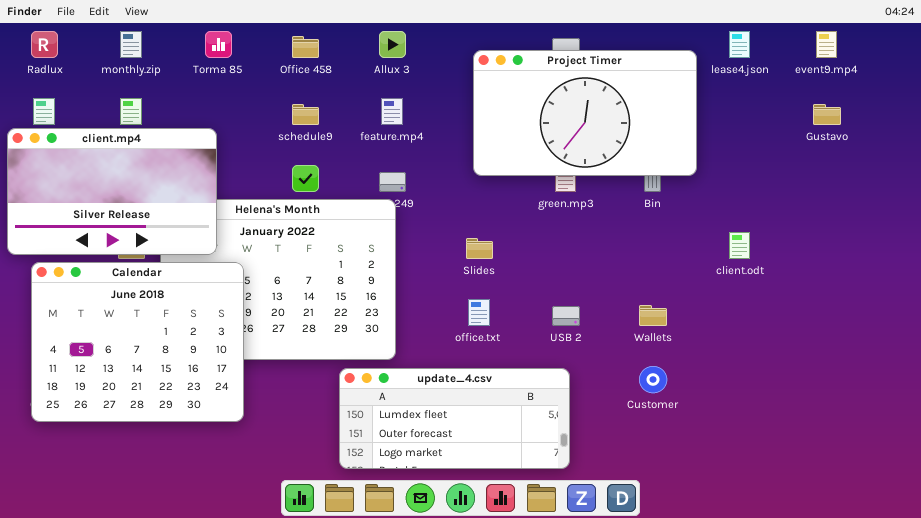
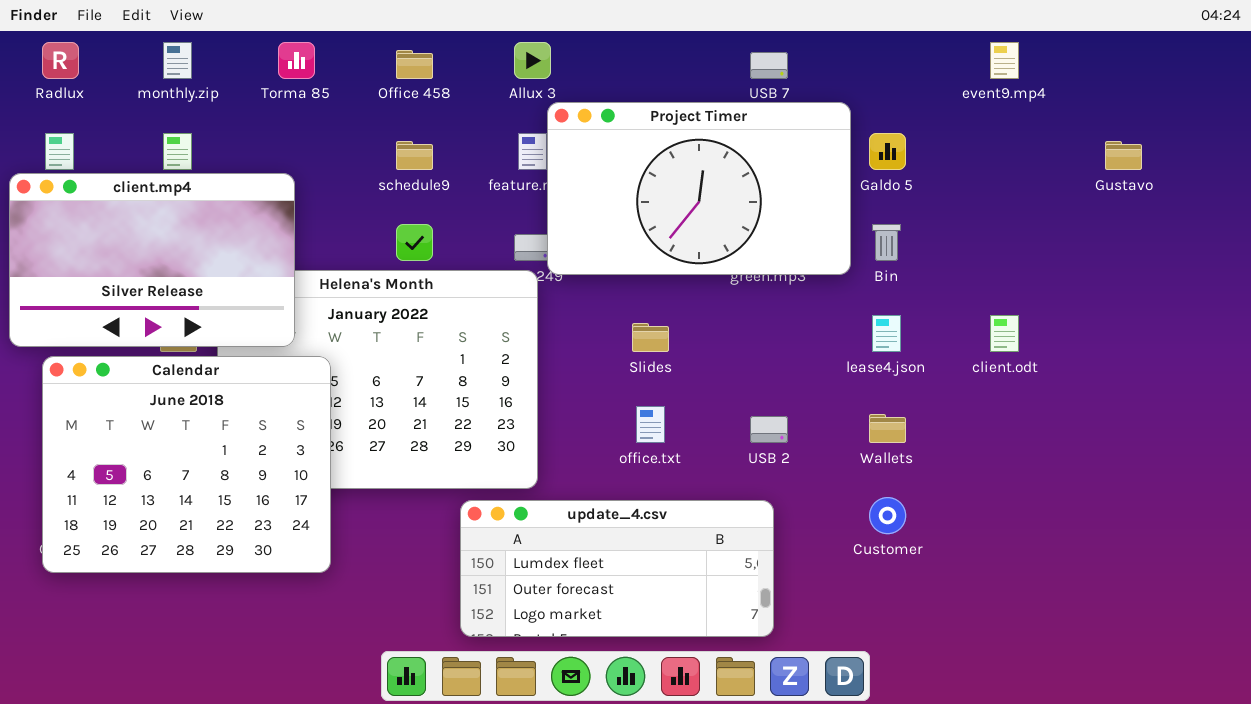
lease4.json: [729,31,750,58] -> [872,315,901,352], moved
event9.mp4: [816,31,837,58] -> [990,42,1019,79], moved
Project Timer: [473,50,697,176] -> [547,102,851,275], moved

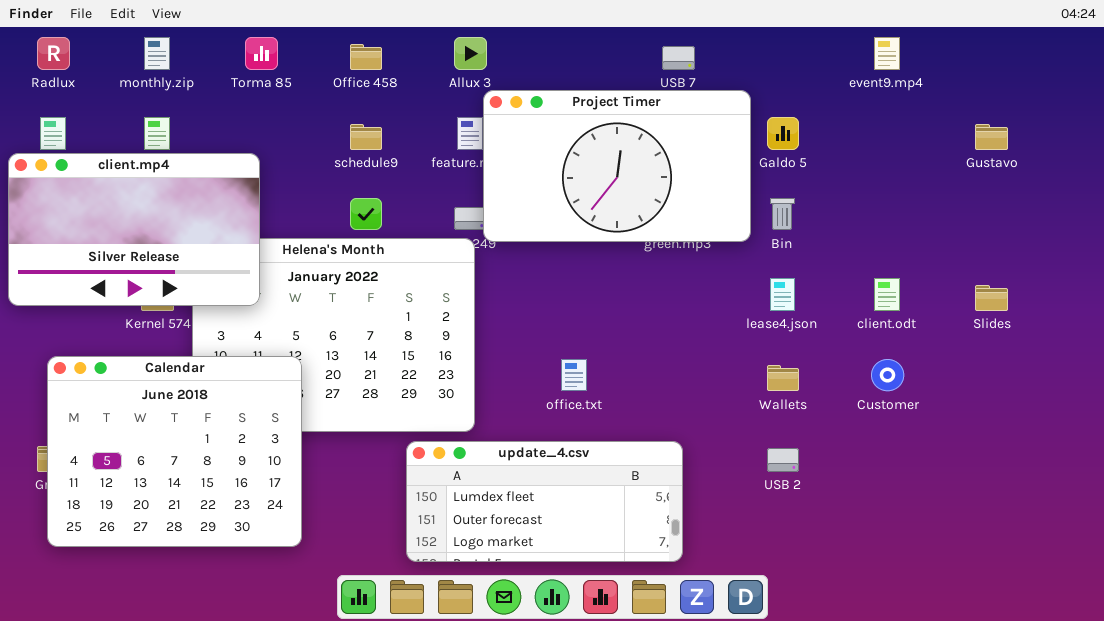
Slides: [632,323,669,352] -> [975,285,1008,311], moved
Calendar: [42,356,331,573] -> [47,356,302,547], moved
USB 2: [750,416,788,443] -> [767,448,799,472], moved
Customer: [869,497,906,534] -> [871,359,904,391], moved

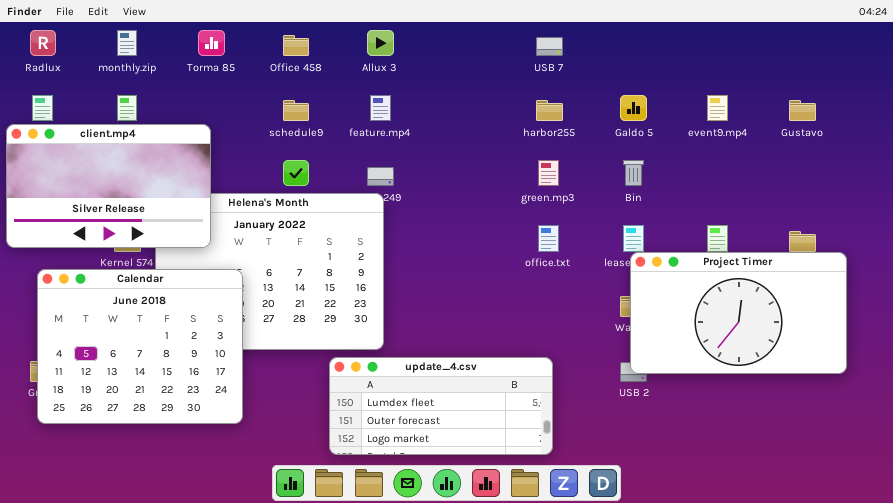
event9.mp4: [874,37,900,70] -> [707,95,728,121], moved
Project Timer: [483,90,751,242] -> [630,252,847,374], moved
Calendar: [47,356,302,547] -> [37,269,243,424], moved
office.txt: [561,359,587,391] -> [538,225,559,252], moved

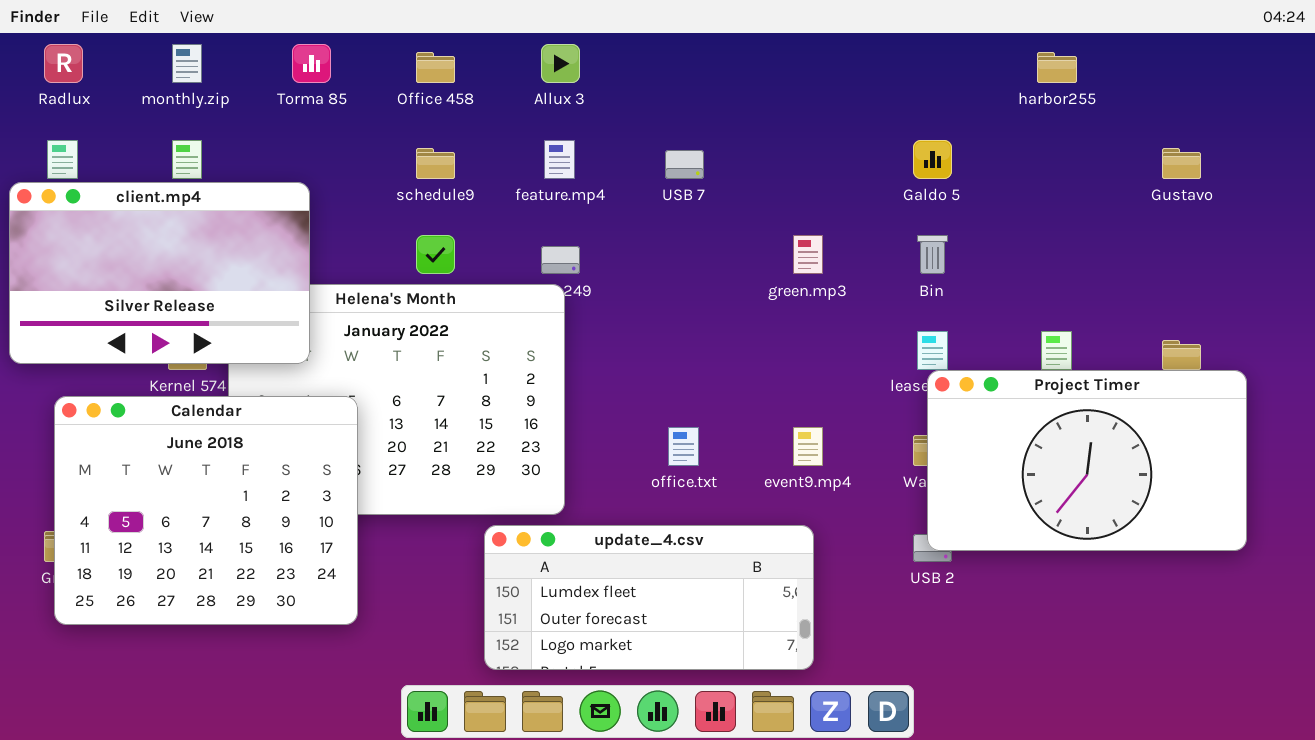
USB 7: [536,37,563,56] -> [665,150,704,179], moved
event9.mp4: [707,95,728,121] -> [793,427,823,466], moved
harbor255: [536,100,563,121] -> [1037,52,1077,83], moved
office.txt: [538,225,559,252] -> [668,427,699,466], moved

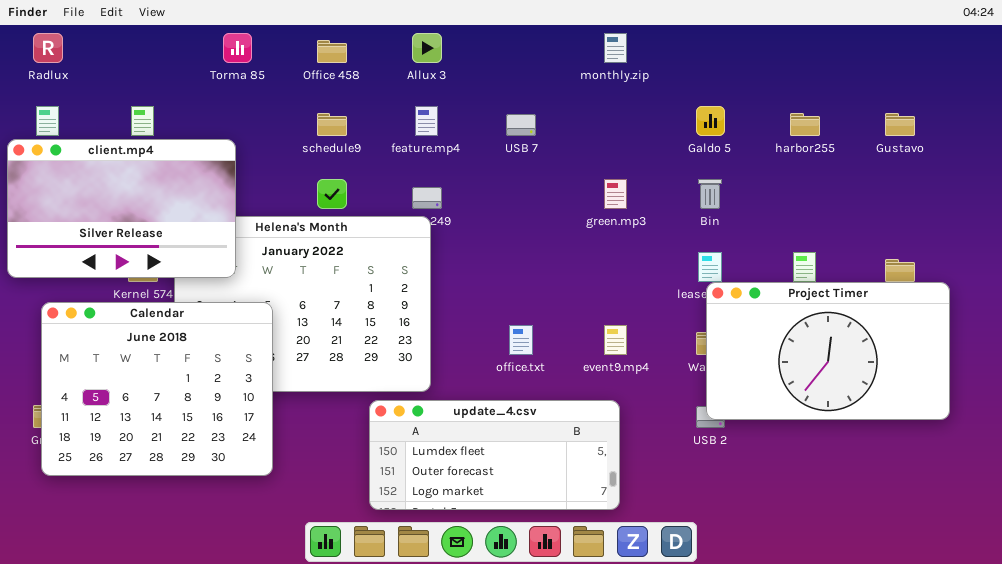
monthly.zip: [172,44,202,83] -> [604,33,627,63], moved
harbor255: [1037,52,1077,83] -> [790,113,820,136], moved

